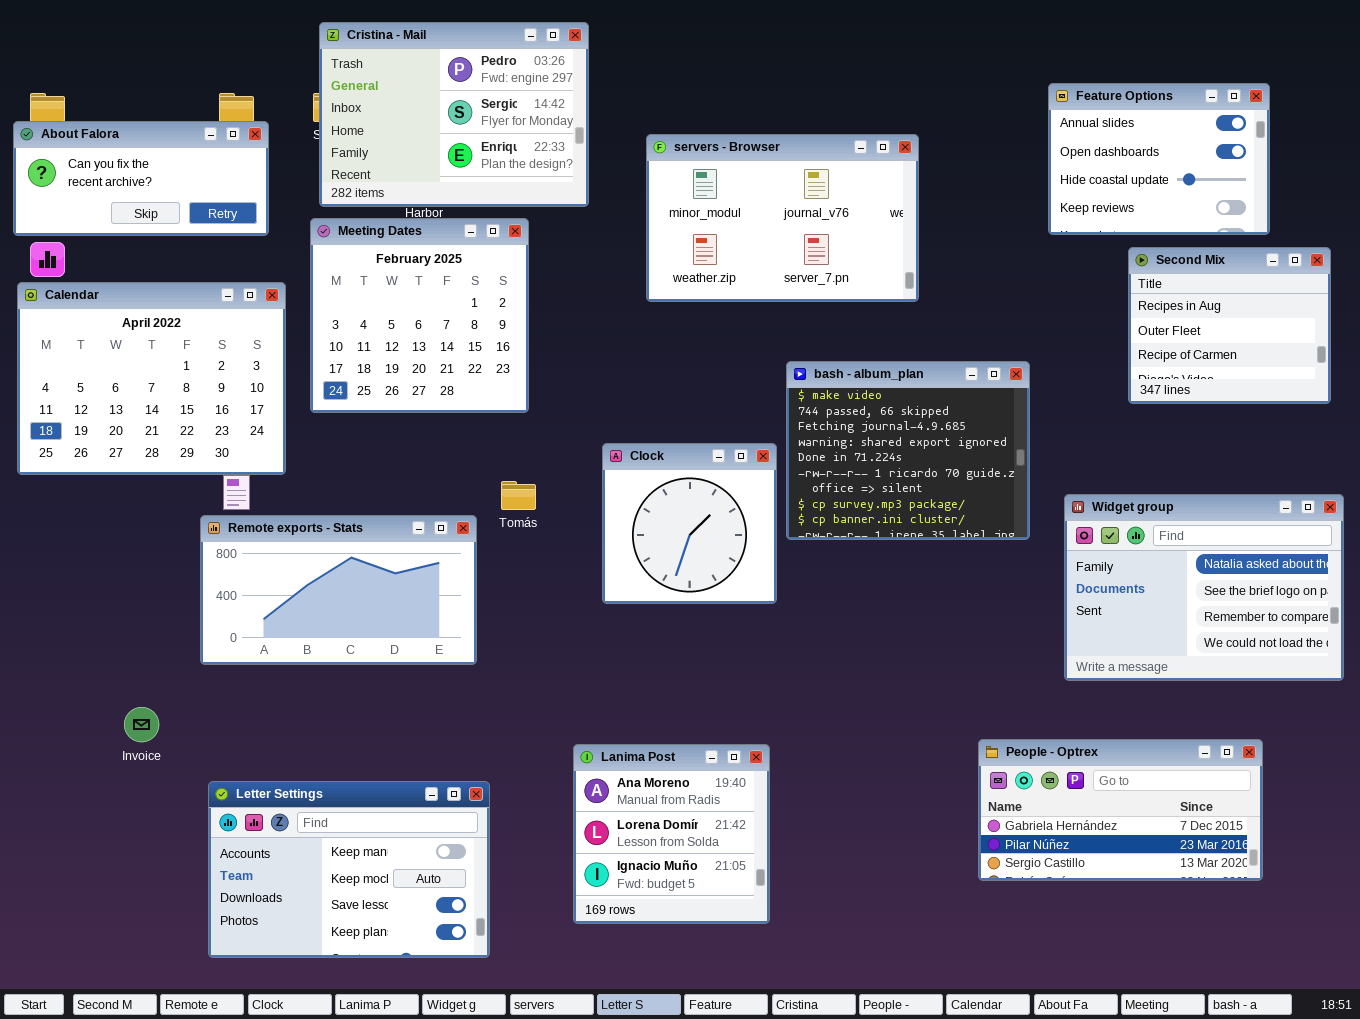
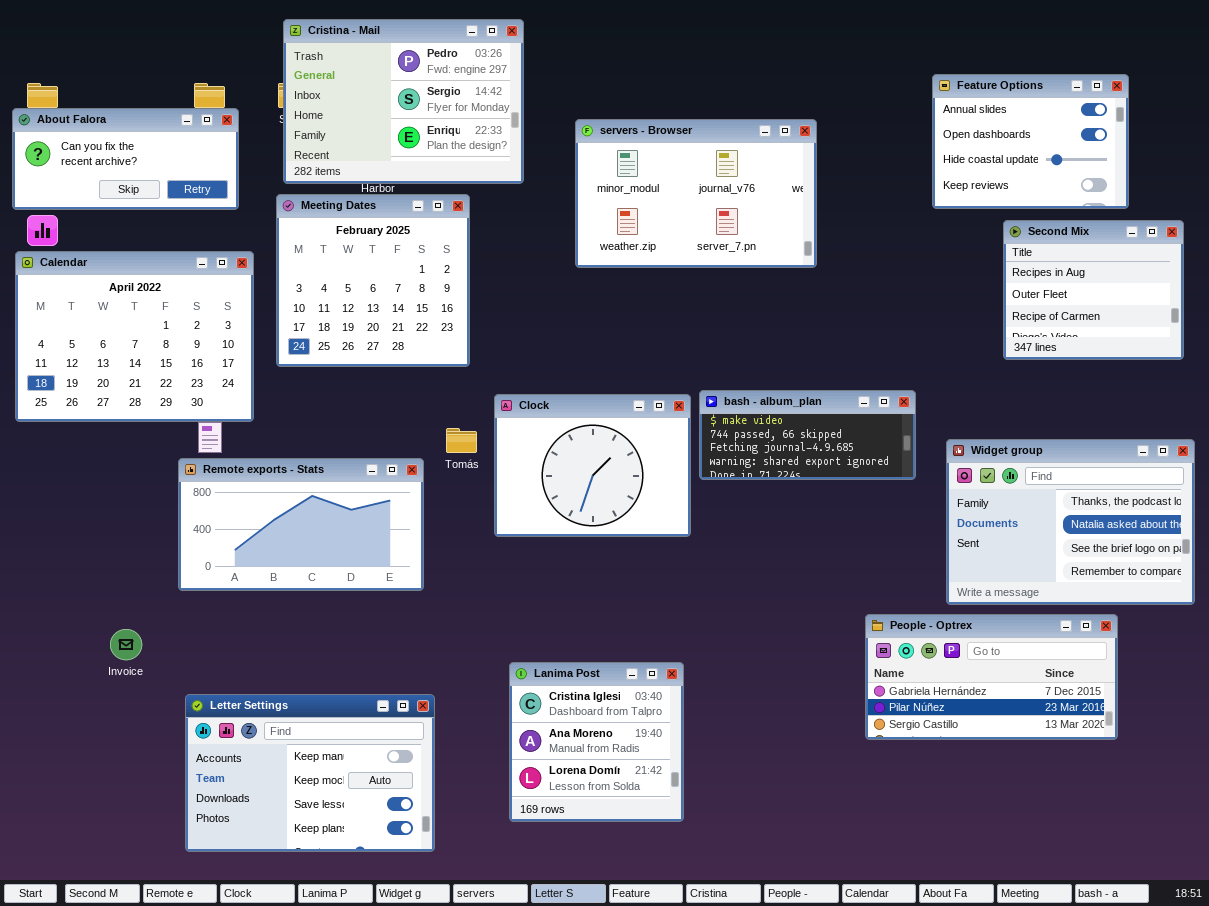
bash - album_plan: [786,361,1030,540] -> [699,390,916,480], resized
Clock: [602,443,777,604] -> [494,394,691,537], resized
Widget group: [1064,494,1344,681] -> [946,439,1195,605], scrolled up 1 row
People - Optrex: [978,739,1263,881] -> [865,614,1118,740], moved
Lanima Post: [573,744,770,924] -> [509,662,684,822], scrolled up 1 row

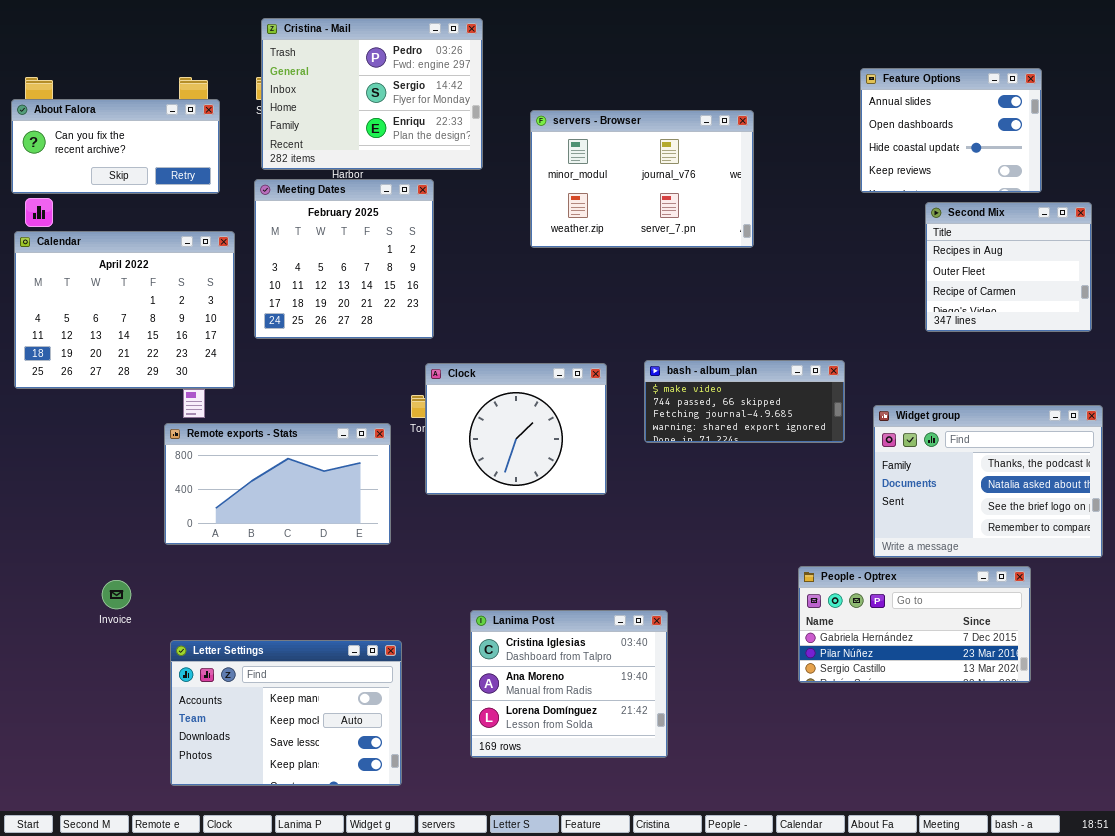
Clock: [494,394,691,537] -> [425,363,607,495], moved
Lanima Post: [509,662,684,822] -> [470,610,668,758], resized

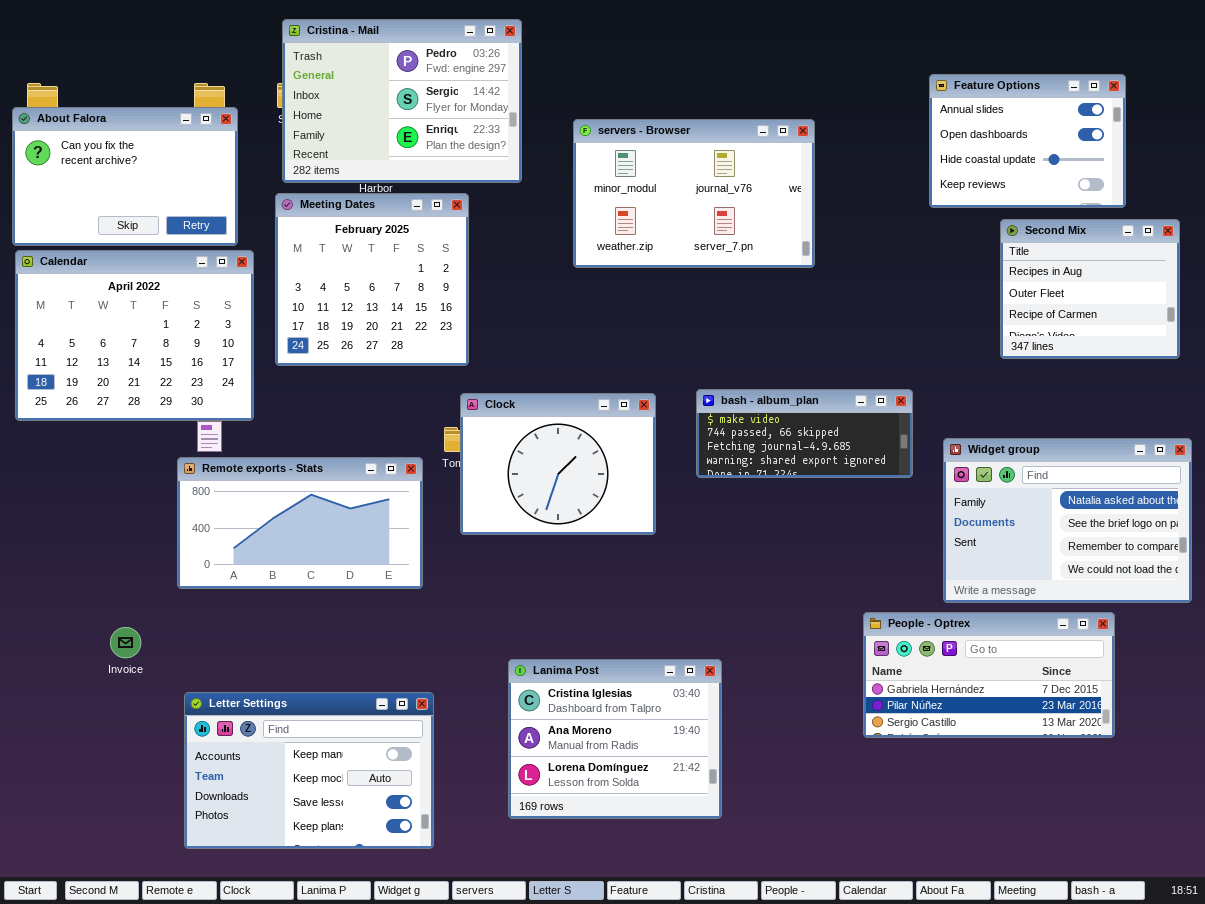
About Falora: [11,99,220,194] -> [12,107,238,246], resized
Widget group: [873,405,1103,558] -> [943,438,1192,603], scrolled down 1 row

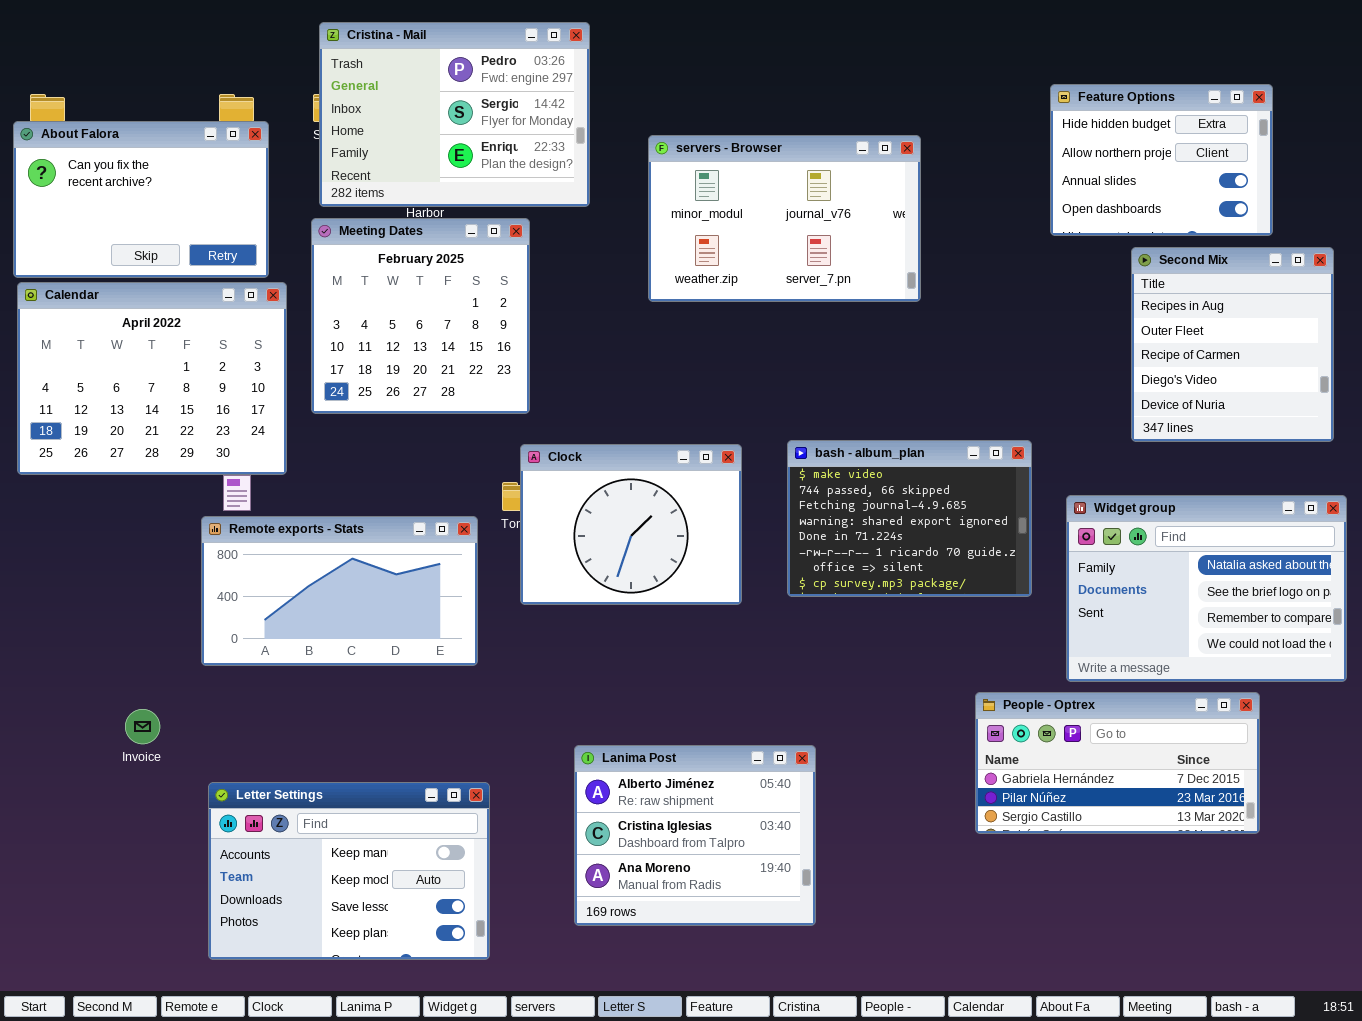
Feature Options: [929,74,1126,208] -> [1050,84,1273,236], scrolled up 2 rows
Second Mix: [1000,219,1180,359] -> [1131,247,1334,442], resized
bash - album_plan: [696,389,913,478] -> [787,440,1032,597], resized
Lanima Post: [508,659,722,819] -> [574,745,816,926], scrolled up 1 row

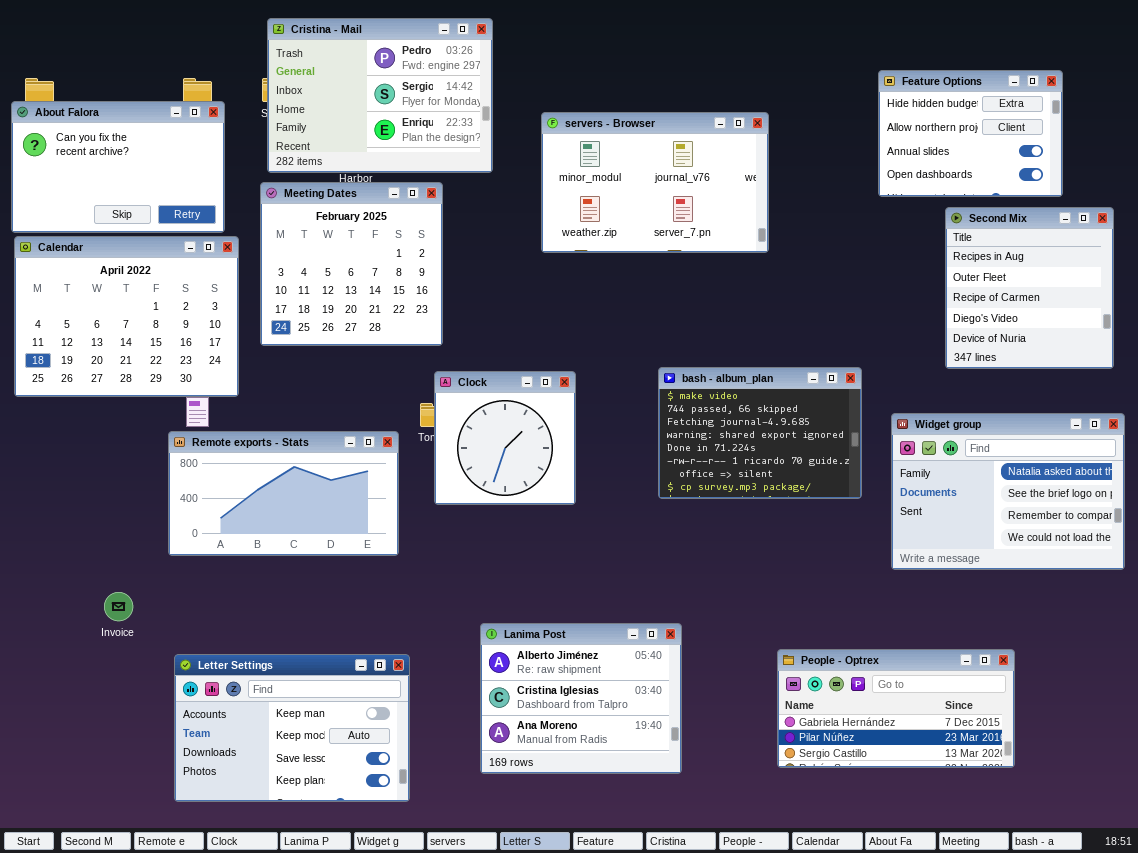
Clock: [520,444,742,605] -> [434,371,576,505], resized
People - Optrex: [975,692,1260,834] -> [777,649,1015,768], moved

